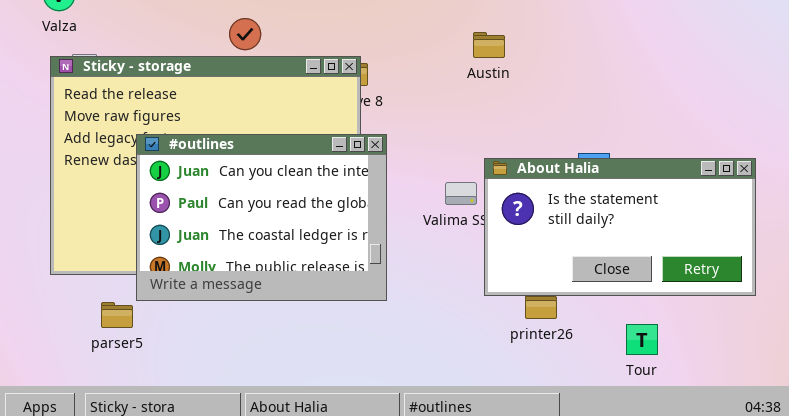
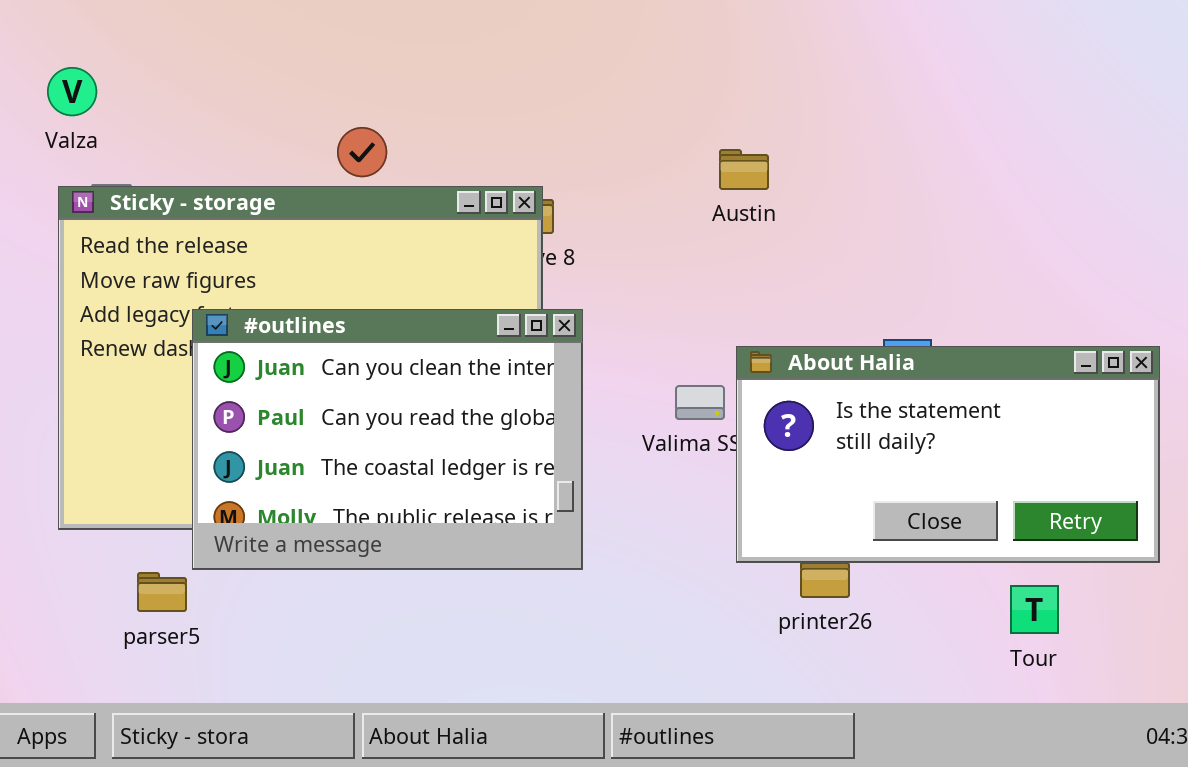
Tour: [626,324,658,355] -> [1010,585,1059,634], moved

